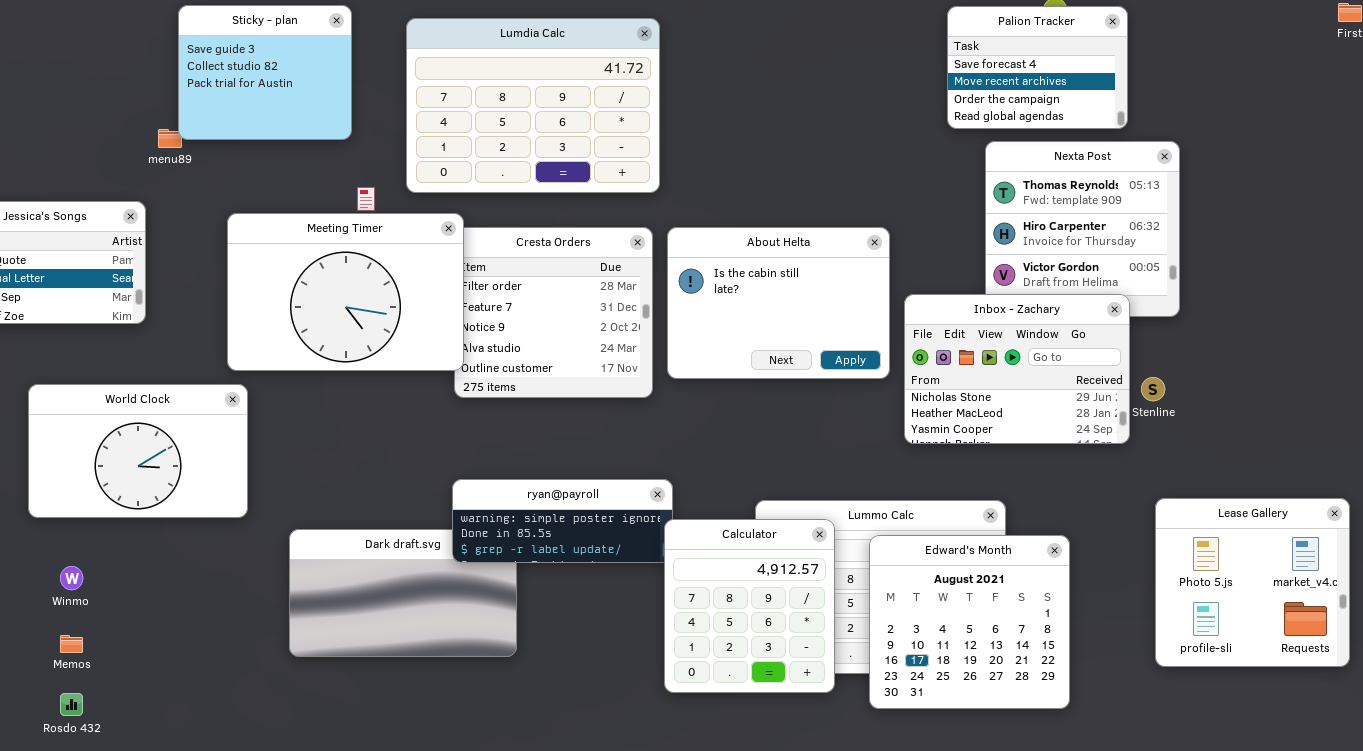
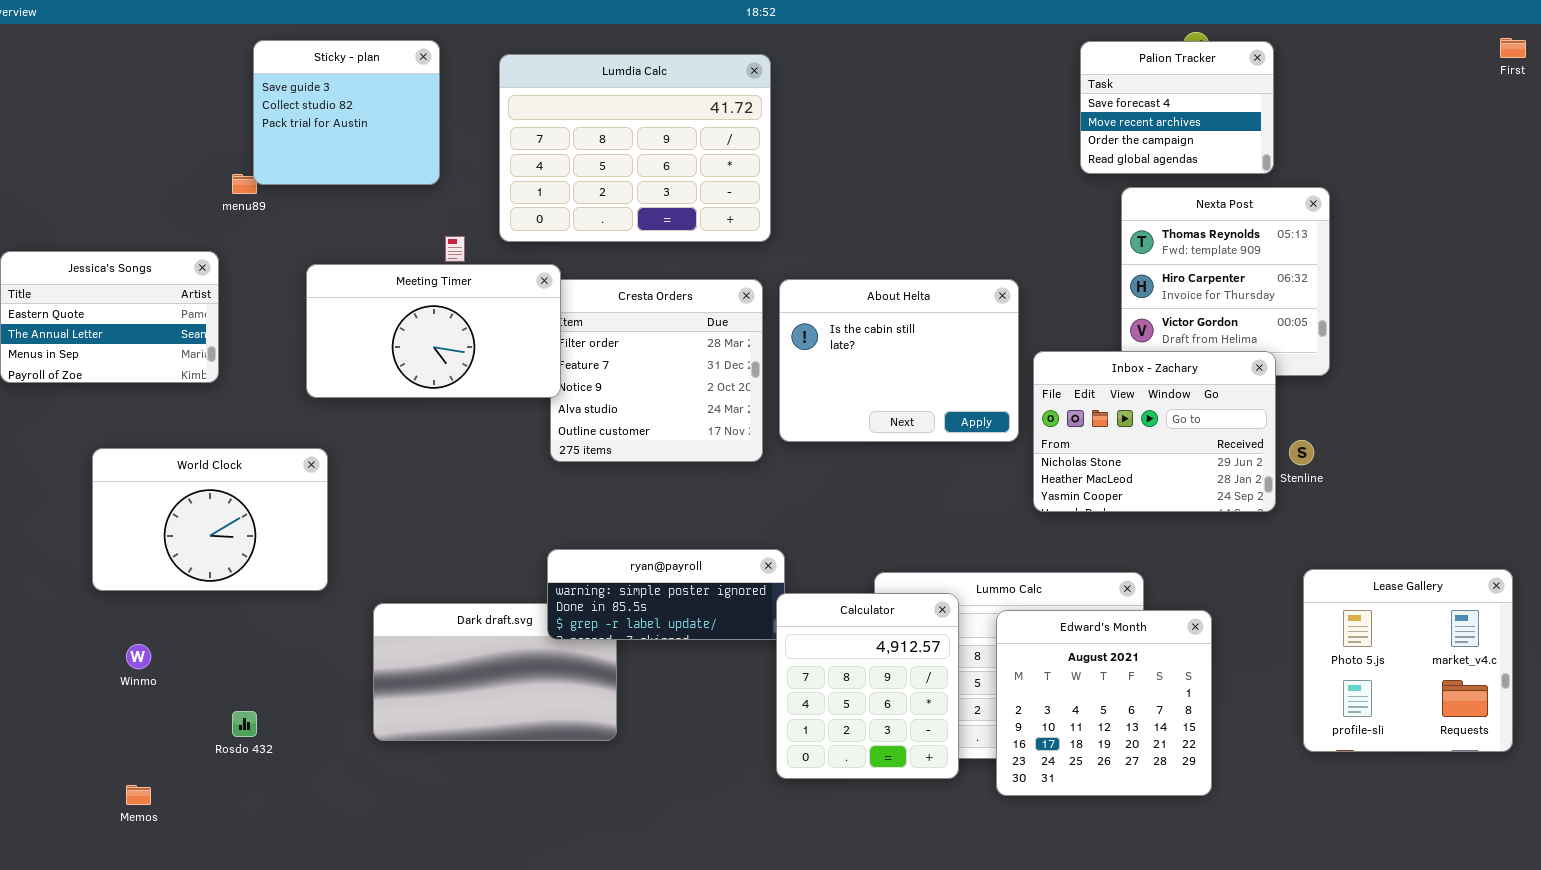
Meeting Timer: [227,213,464,371] -> [306,264,561,398], resized
Memos: [60,635,83,653] -> [126,785,151,805], moved
Rosdo 432: [60,693,83,716] -> [232,711,257,737], moved

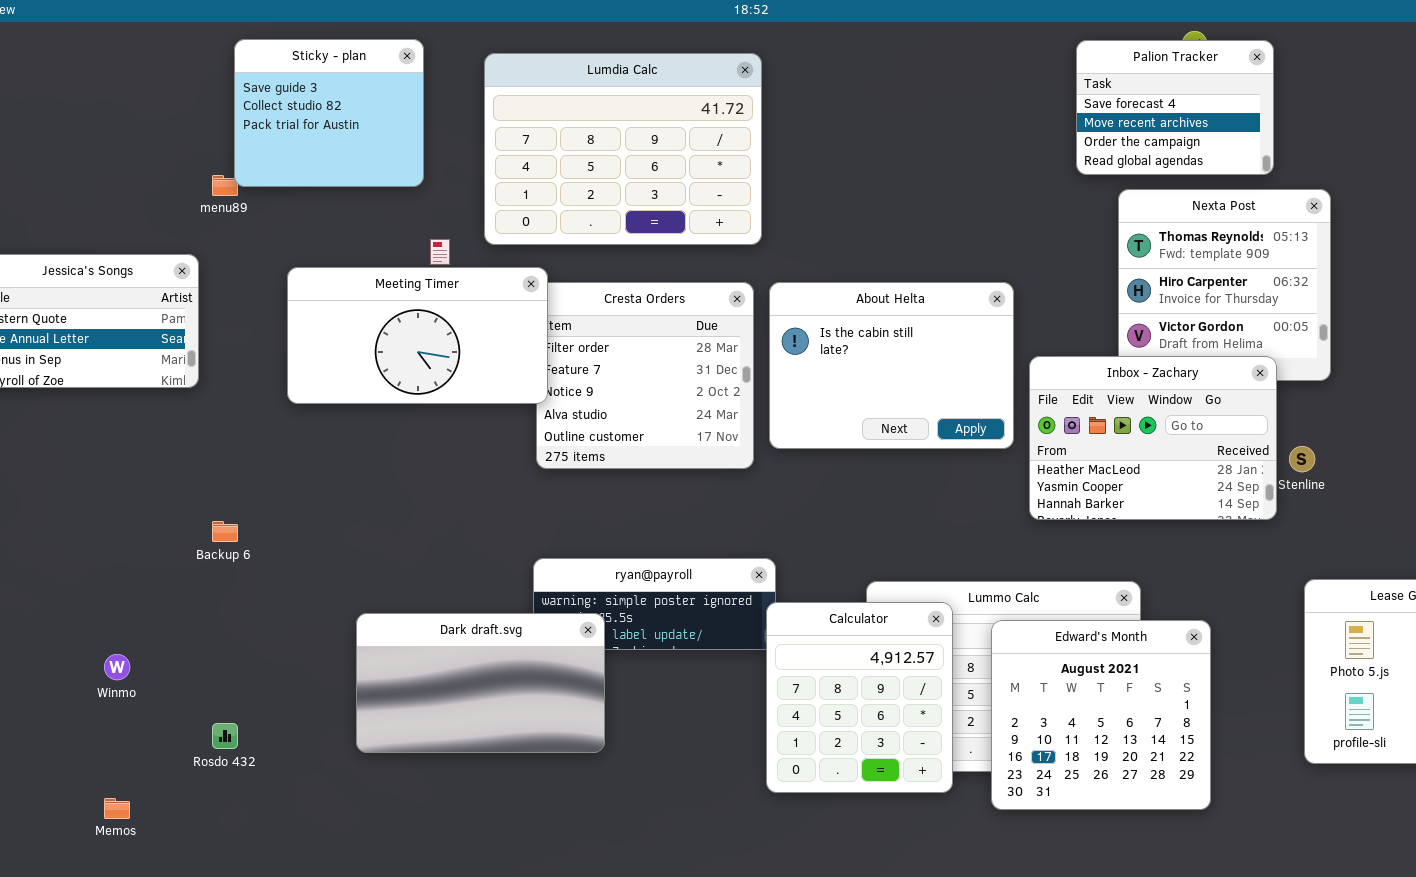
Inbox - Zachary: [1033,351,1276,512] -> [1029,356,1277,520], scrolled down 1 row
World Clock: [92,448,328,591] -> none, closed
Dark draft.svg: [373,603,617,741] -> [356,613,605,753], raised

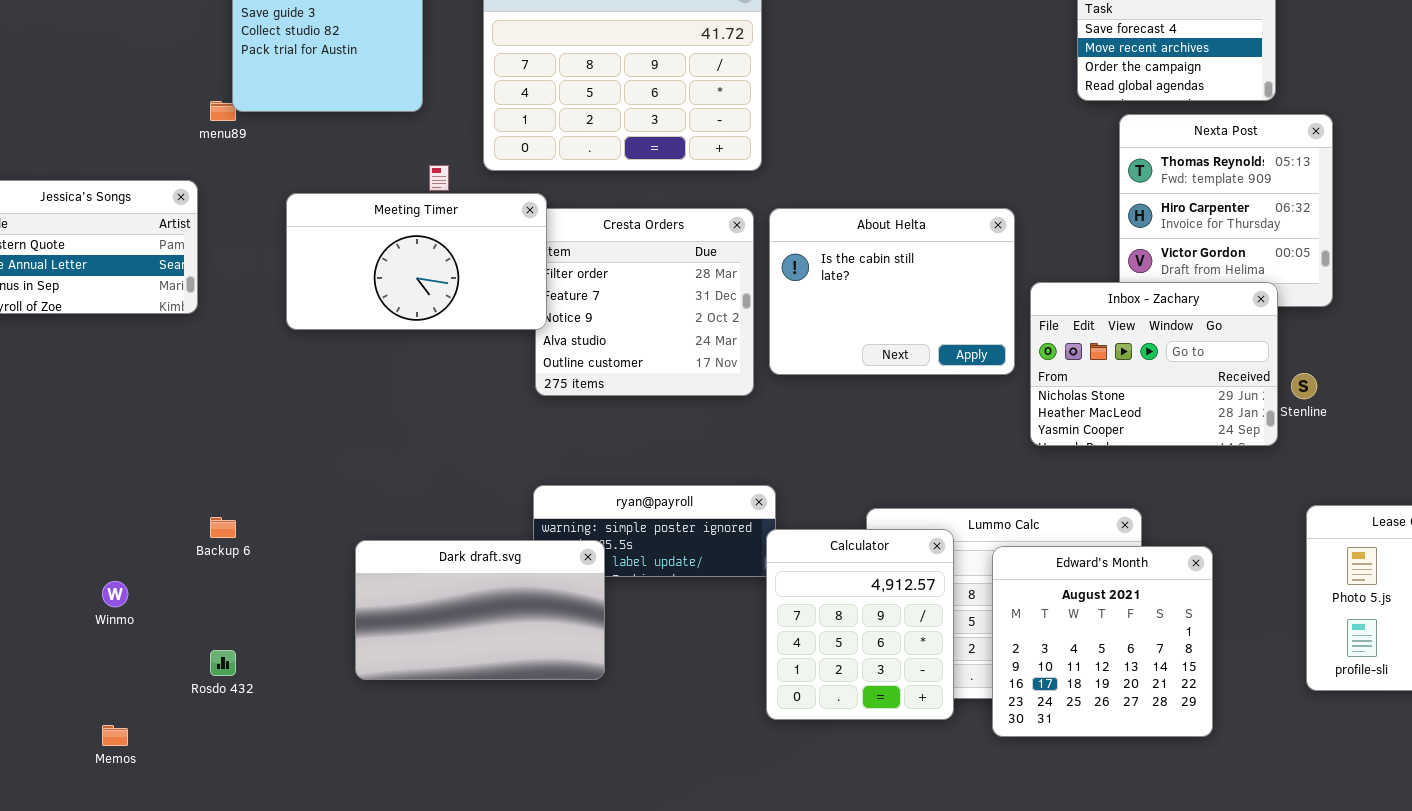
Inbox - Zachary: [1029,356,1277,520] -> [1030,282,1278,446], scrolled up 1 row
Backup 6: [212,521,238,542] -> [210,517,236,538], moved

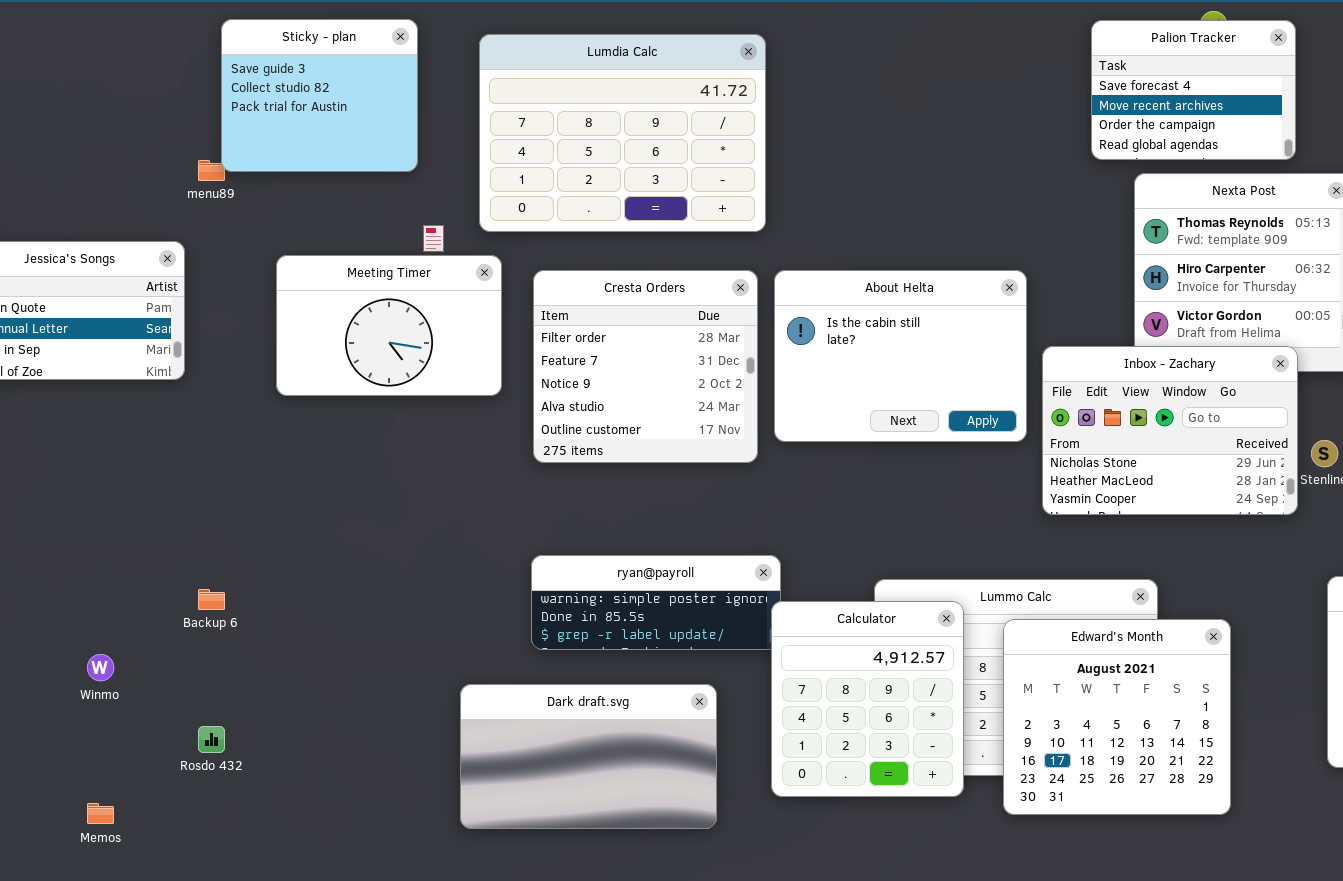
Meeting Timer: [286,193,547,330] -> [276,255,502,396], resized
Dark draft.svg: [355,540,605,680] -> [460,684,717,829], moved

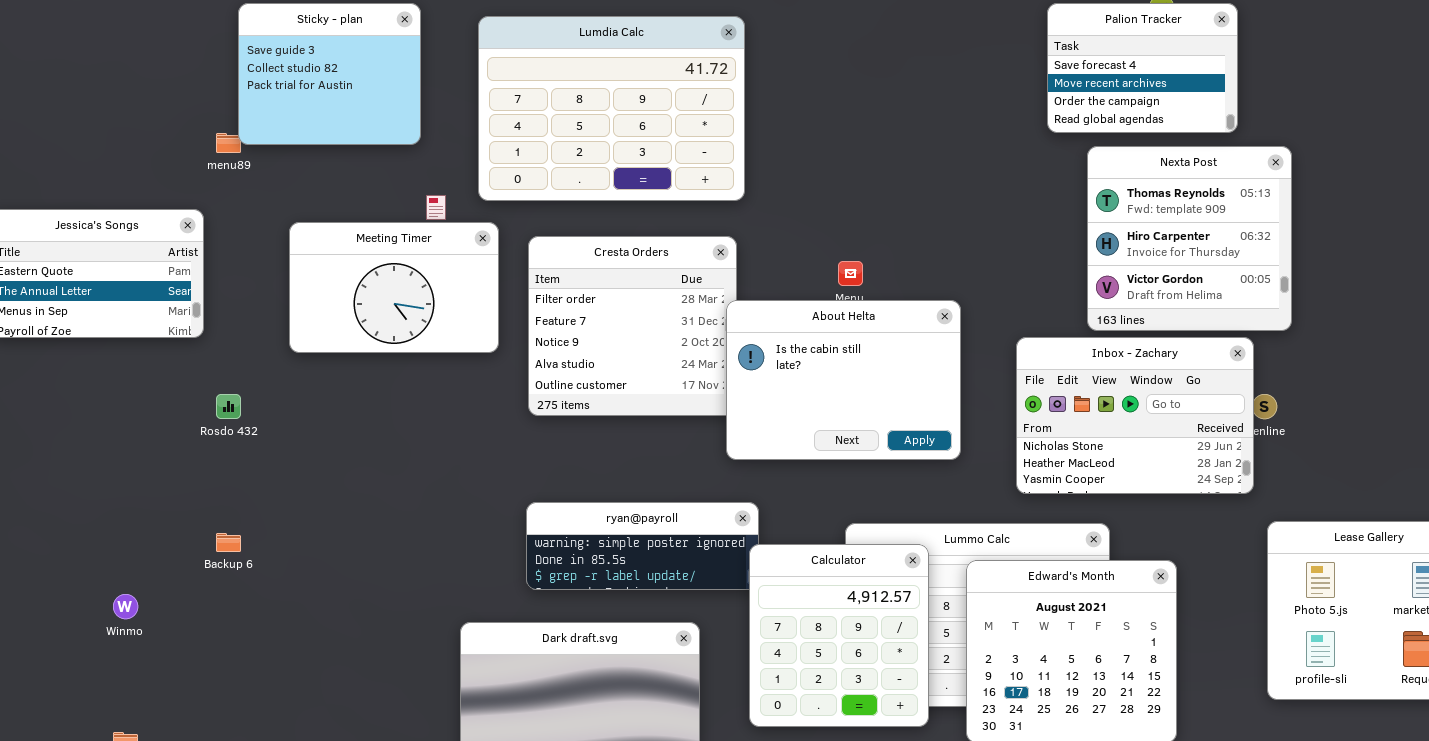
About Helta: [774,270,1027,442] -> [726,300,961,460], moved
Inbox - Zachary: [1042,346,1298,515] -> [1016,337,1254,494], moved
Rosdo 432: [198,726,225,753] -> [216,394,241,419], moved

